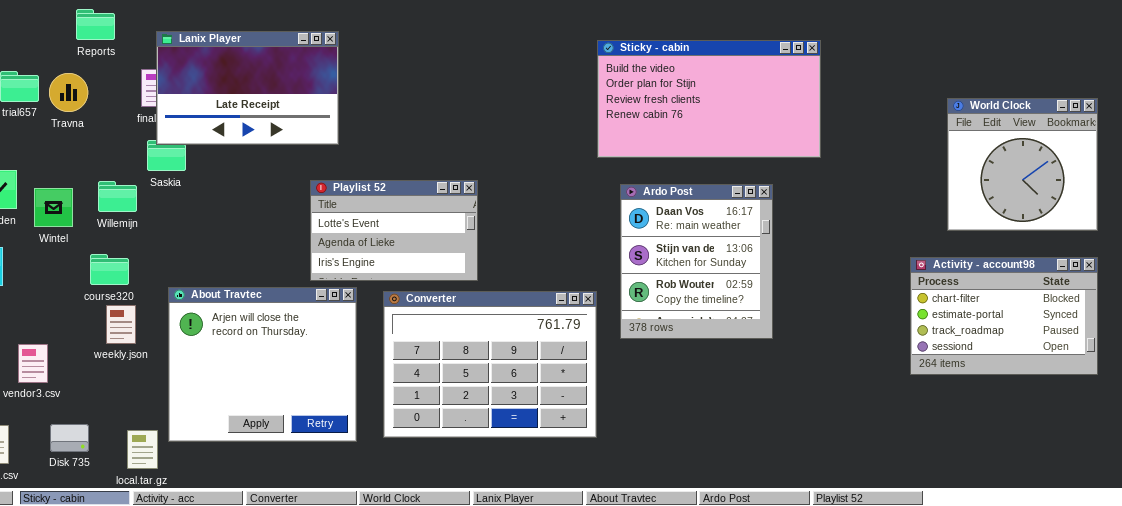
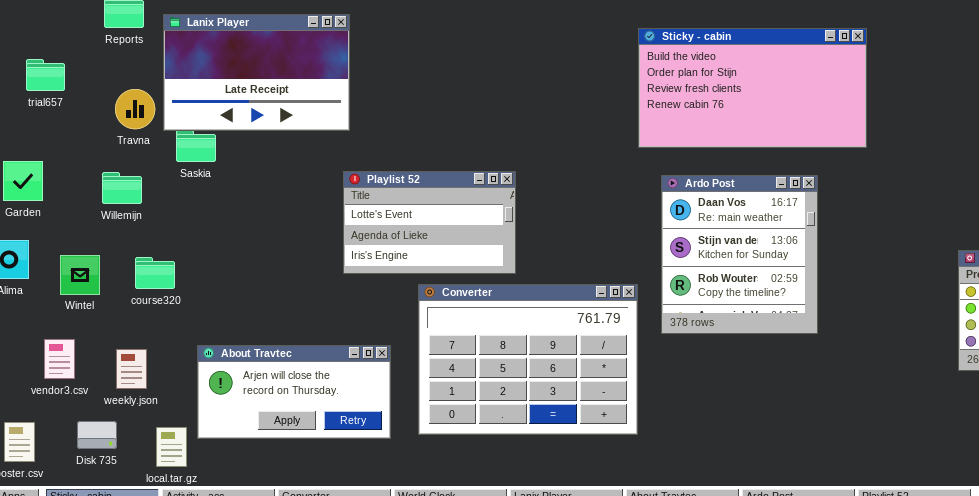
Lanix Player: [156,31,339,145] -> [163,14,350,131], moved
Travna: [49,73,88,112] -> [115,89,155,129], moved
Willemijn: [98,181,137,212] -> [102,172,142,204], moved
Wintel: [34,188,73,227] -> [60,255,100,295], moved
course320: [90,254,129,285] -> [135,257,175,289], moved
About Travtec: [168,287,357,442] -> [197,345,391,439], resized
weekly.json: [106,305,136,344] -> [116,349,147,389], moved

